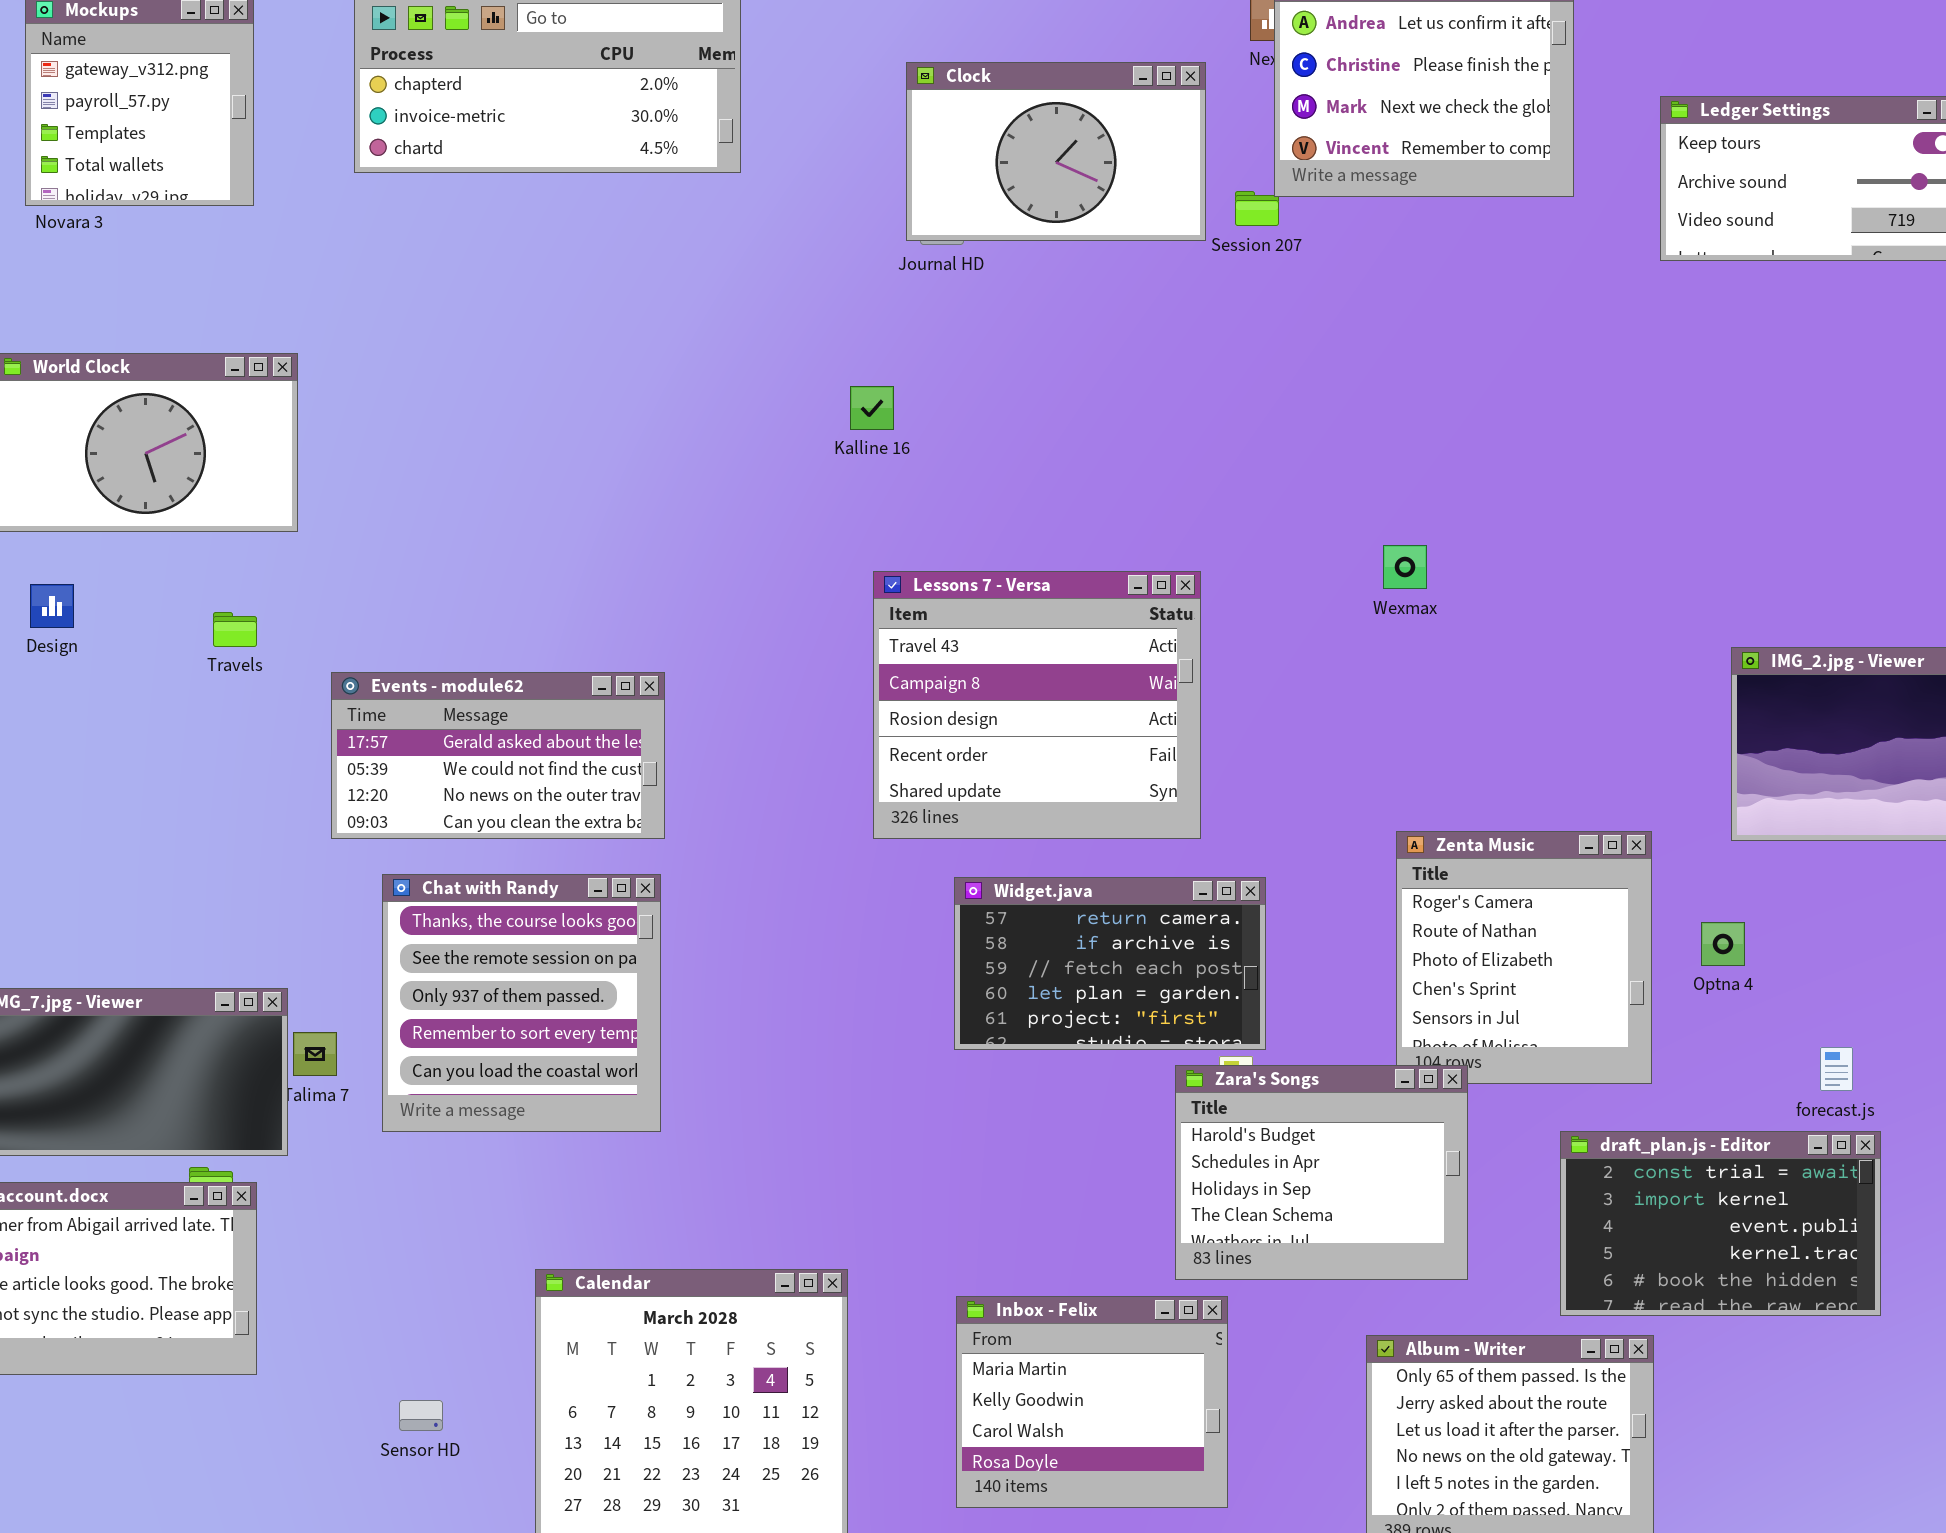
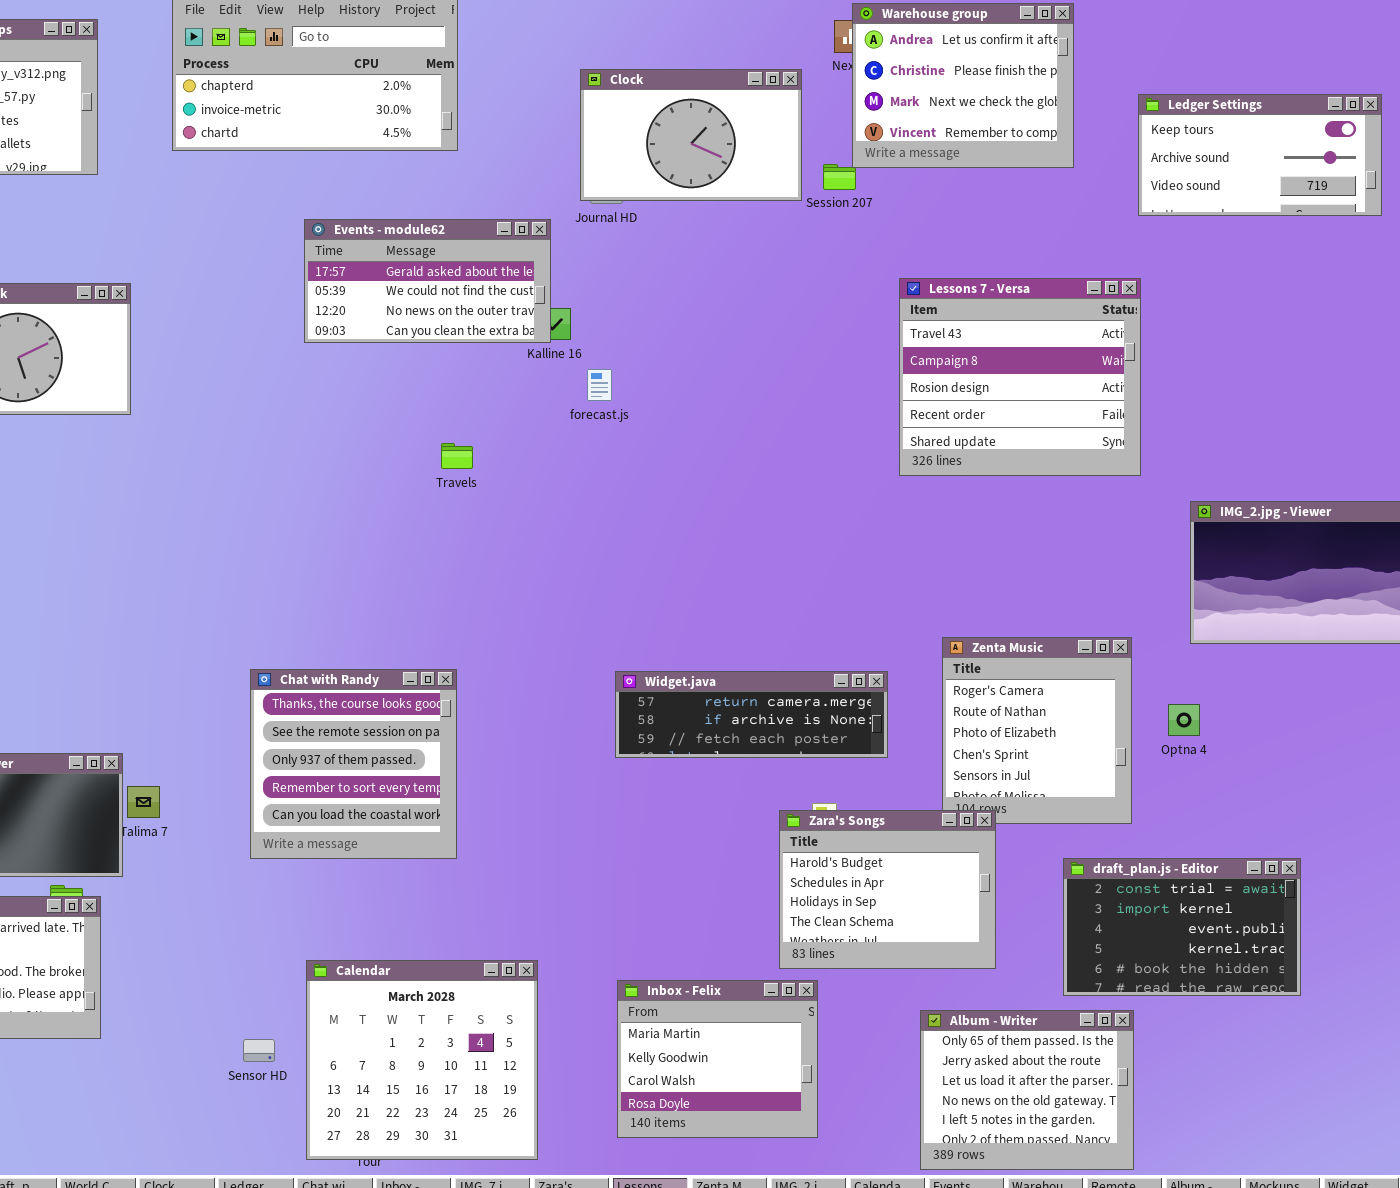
Lessons 7 - Versa: [873,571,1201,839] -> [899,278,1141,476], moved
Travels: [213,612,257,647] -> [441,443,473,469], moved
Events - module62: [331,672,665,839] -> [304,219,551,343], moved
Chat with Randy: [382,874,661,1132] -> [250,669,457,859], moved
Widget.java: [954,877,1266,1050] -> [615,671,888,758], resized
forecast.js: [1820,1047,1853,1091] -> [587,369,612,401], moved
Sensor HD: [399,1400,443,1431] -> [243,1039,275,1062], moved

